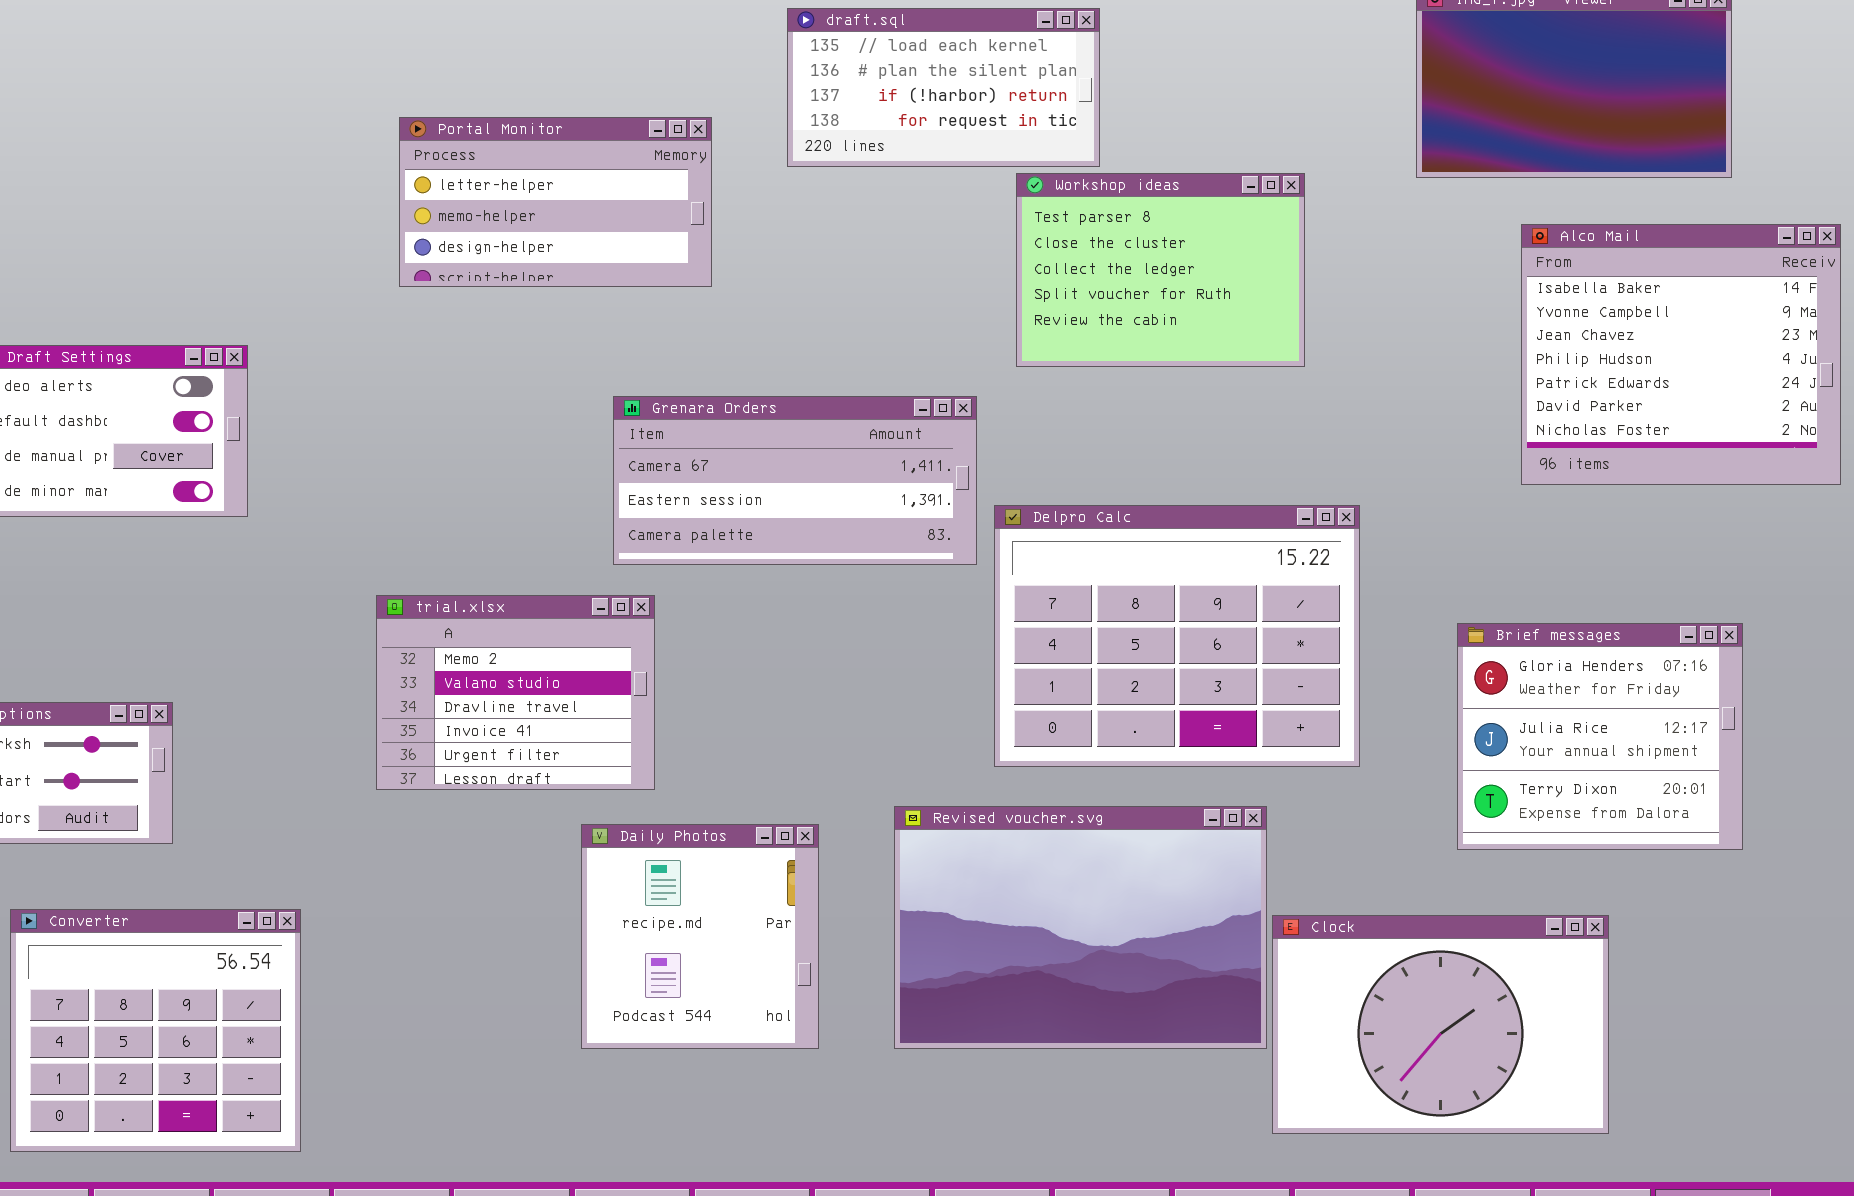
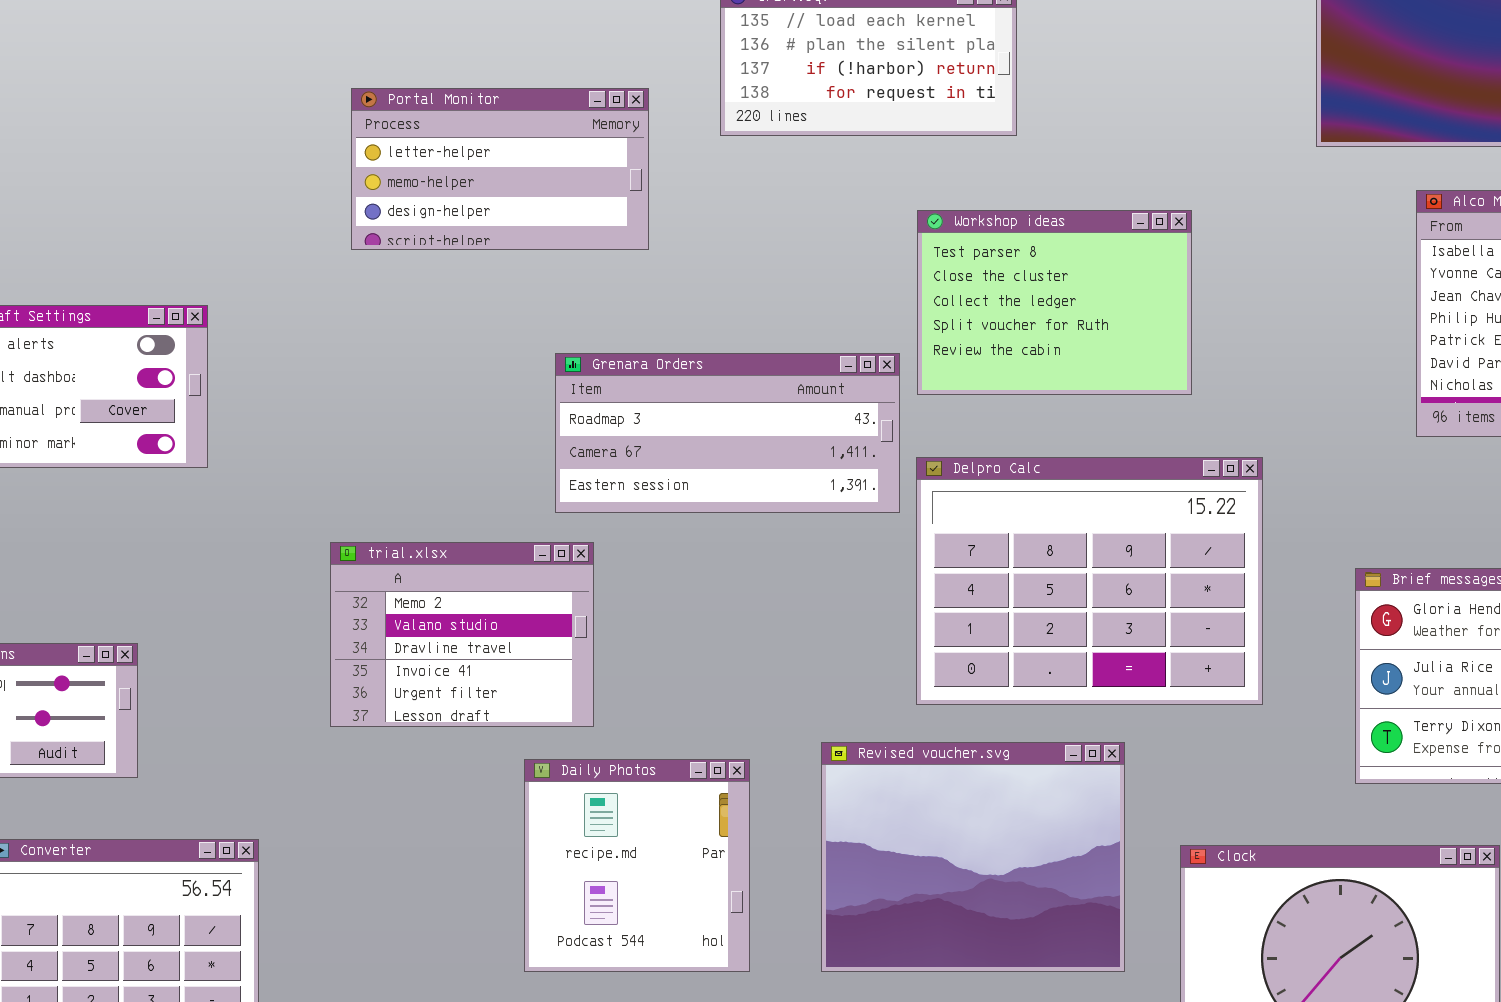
Workshop ideas: [1016,173,1305,367] -> [917,210,1192,395], moved
Grenara Orders: [613,396,977,565] -> [555,353,900,513], scrolled up 1 row
Revised voucher.svg: [894,806,1267,1049] -> [821,742,1125,972], resized

